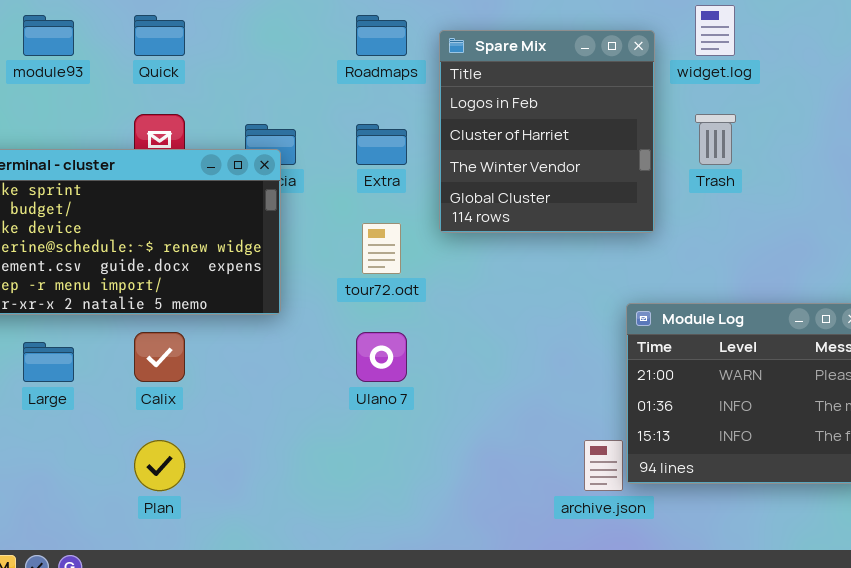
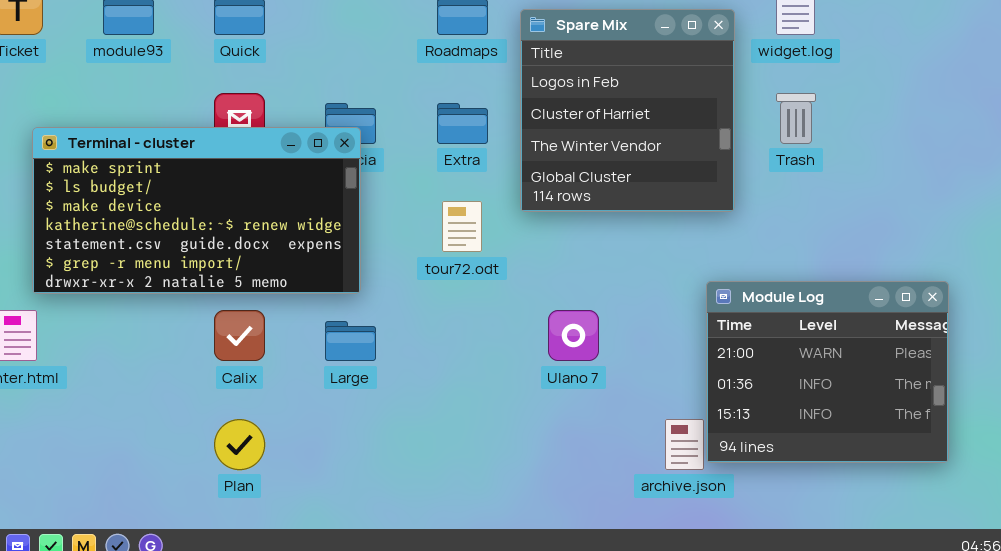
Ulano 7: [356,332,407,382] -> [548,310,599,361], moved
Large: [23,342,74,382] -> [325,321,376,361], moved

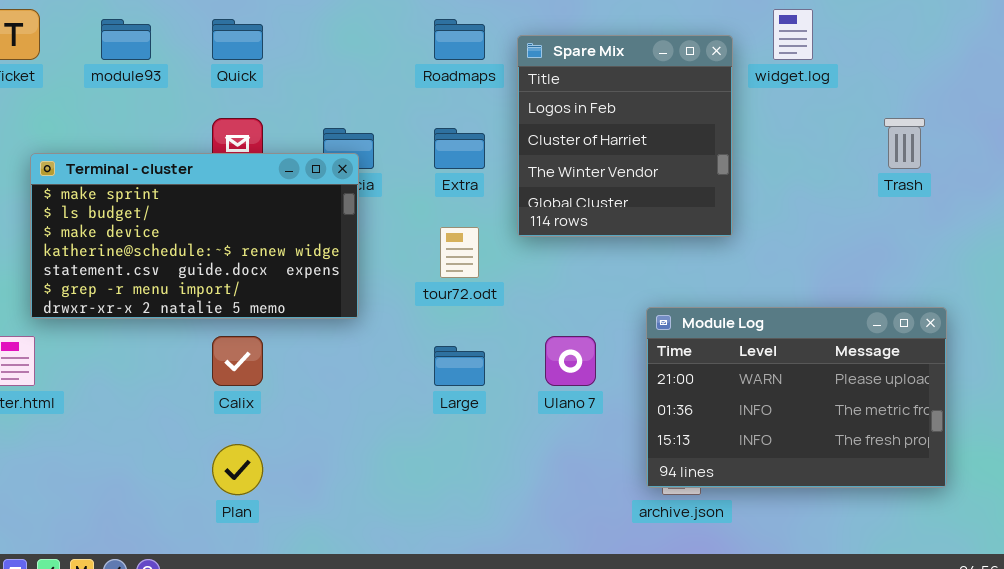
Trash: [776,93,816,144] -> [884,118,925,169], moved
Module Log: [706,281,949,463] -> [646,307,947,488], resized
Large: [325,321,376,361] -> [434,346,485,386], moved

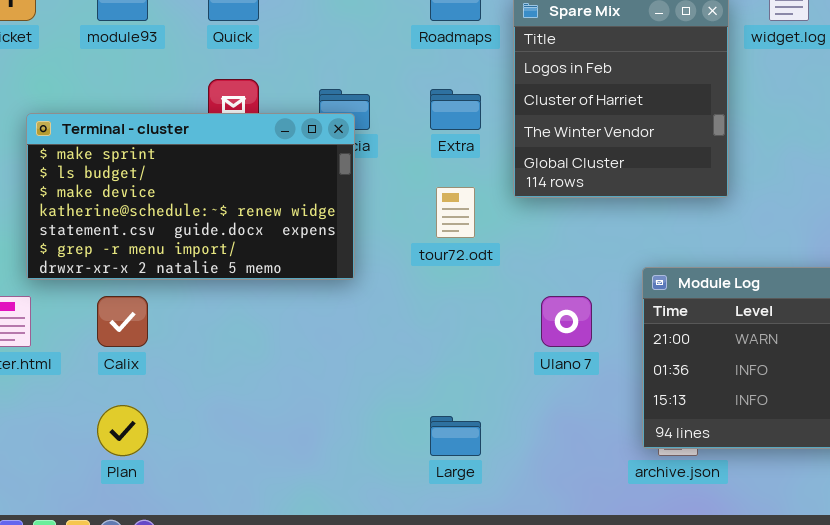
Calix: [212,336,263,386] -> [97,296,148,347], moved
Large: [434,346,485,386] -> [430,416,481,456], moved
Plan: [212,444,263,495] -> [97,405,148,456], moved

